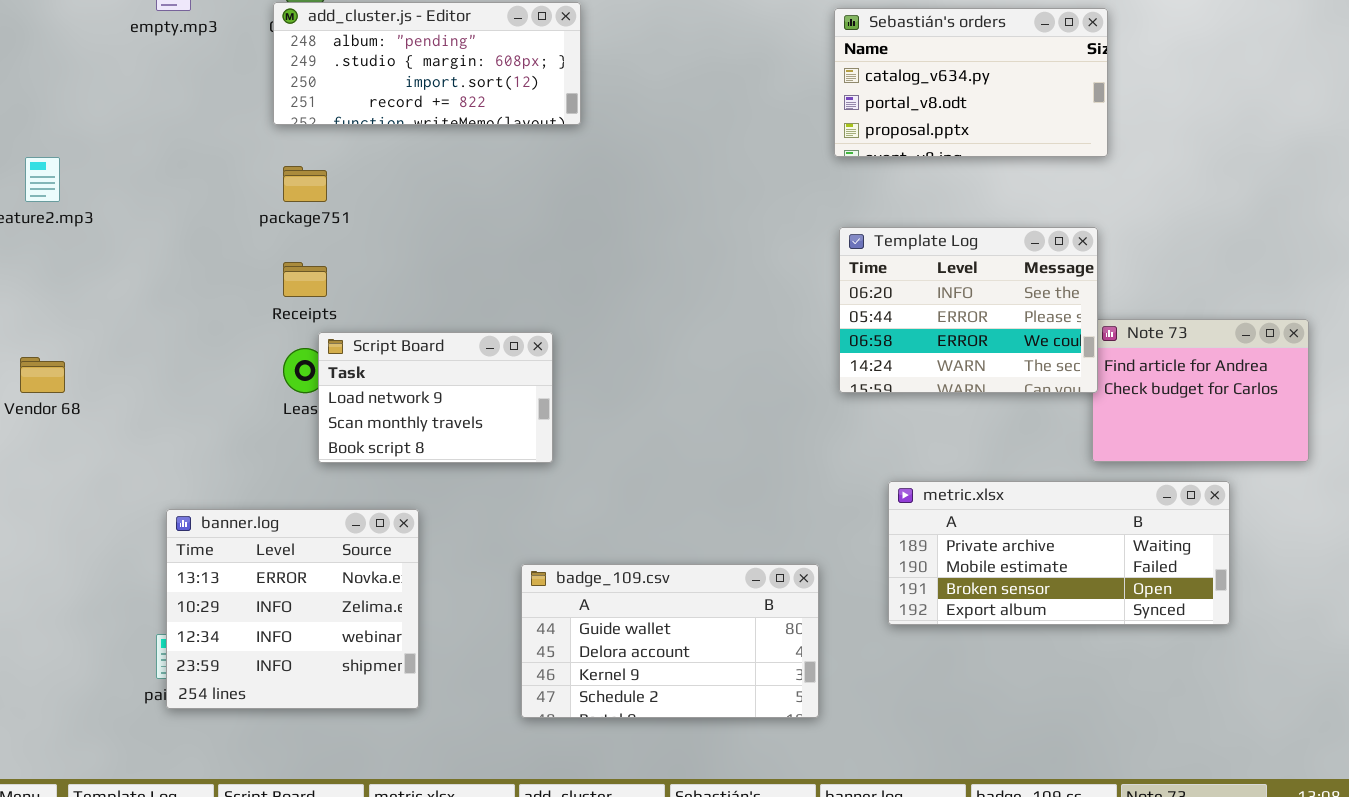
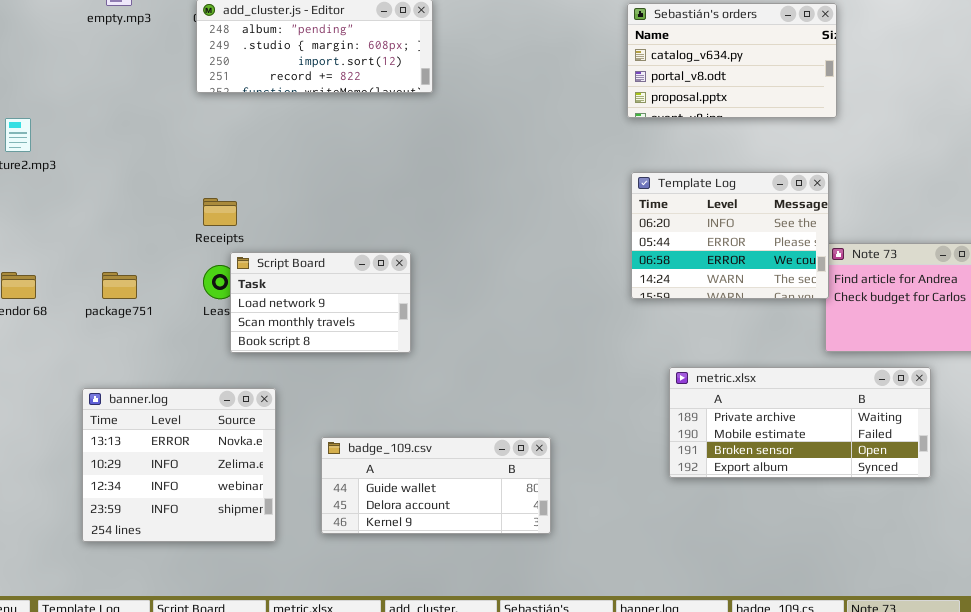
package751: [283,166,327,202] -> [102,272,137,299], moved
banner.log: [166,509,419,709] -> [82,388,276,542], moved
badge_109.csv: [521,564,819,718] -> [321,437,551,534], moved, resized

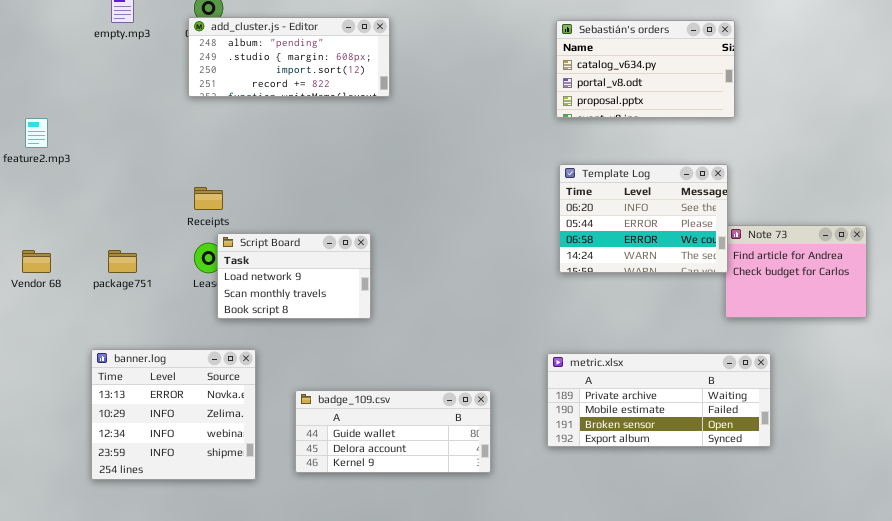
metric.xlsx: [669,367,931,478] -> [547,353,771,447], moved

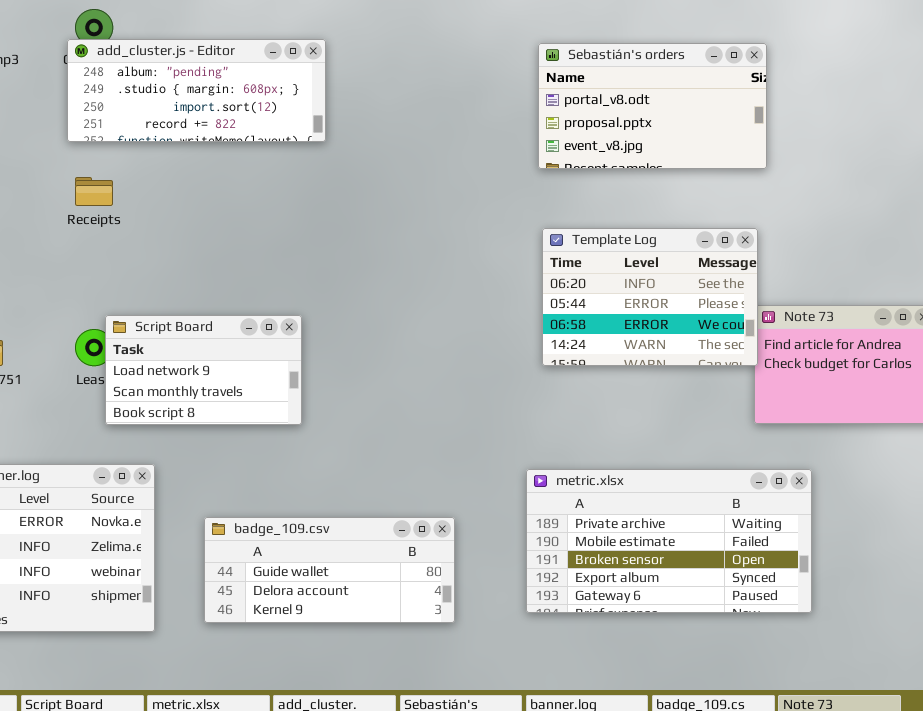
Sebastián's orders: [556,20,735,118] -> [538,43,767,169], scrolled down 1 row
Receipts: [194,187,223,210] -> [75,177,113,206], moved
metric.xlsx: [547,353,771,447] -> [526,469,812,613], resized

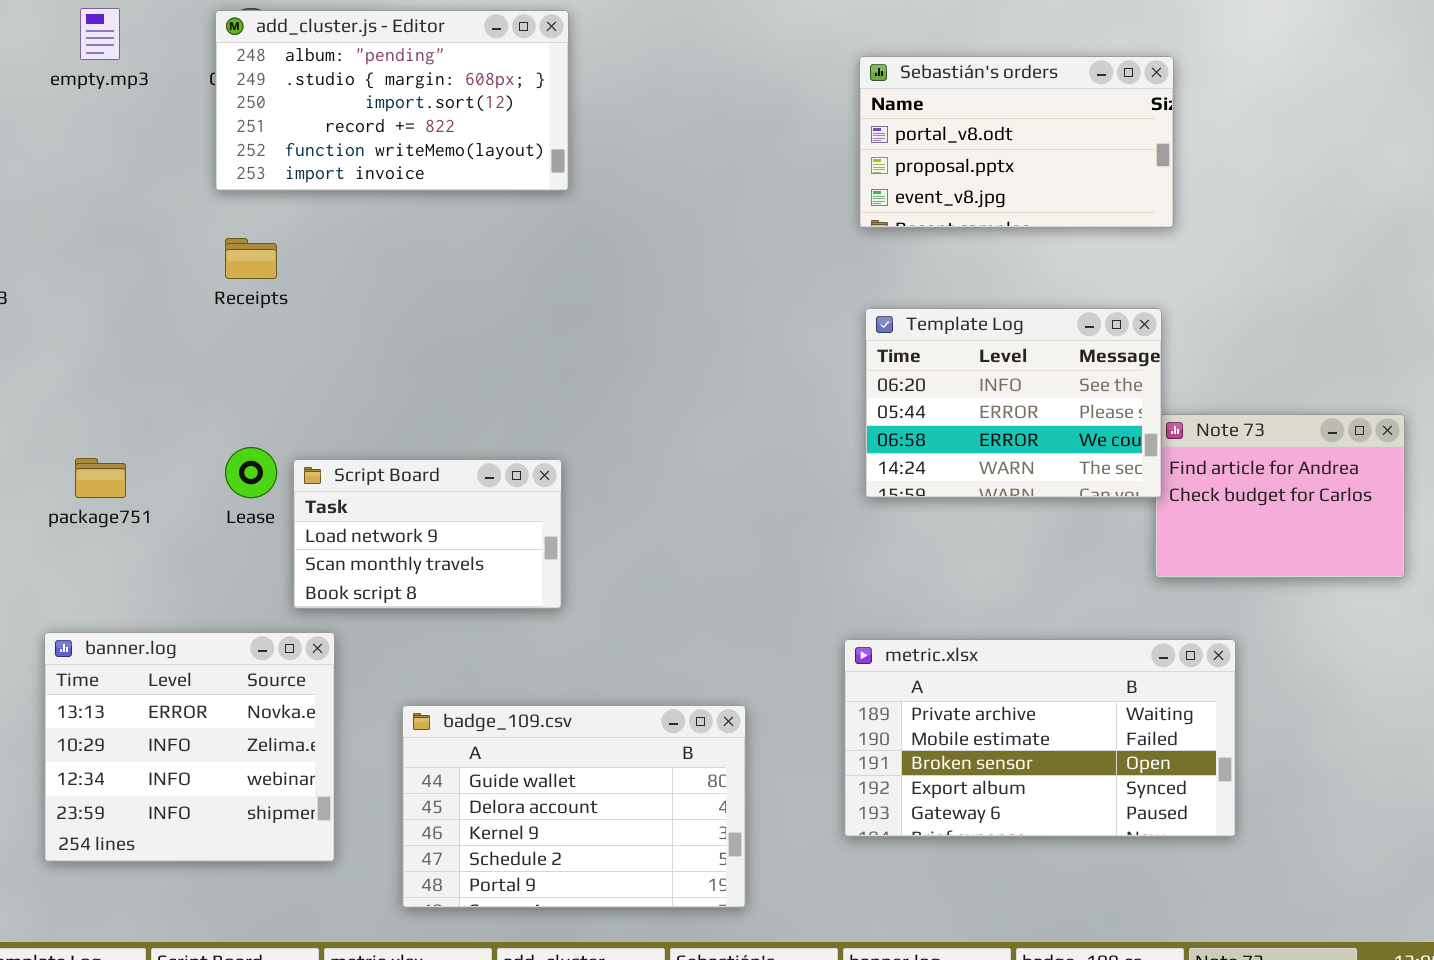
add_cluster.js - Editor: [67,39,326,142] -> [215,10,569,191], resized
Script Board: [105,315,302,425] -> [293,459,562,609], moved
badge_109.csv: [204,517,455,623] -> [402,705,746,908], resized

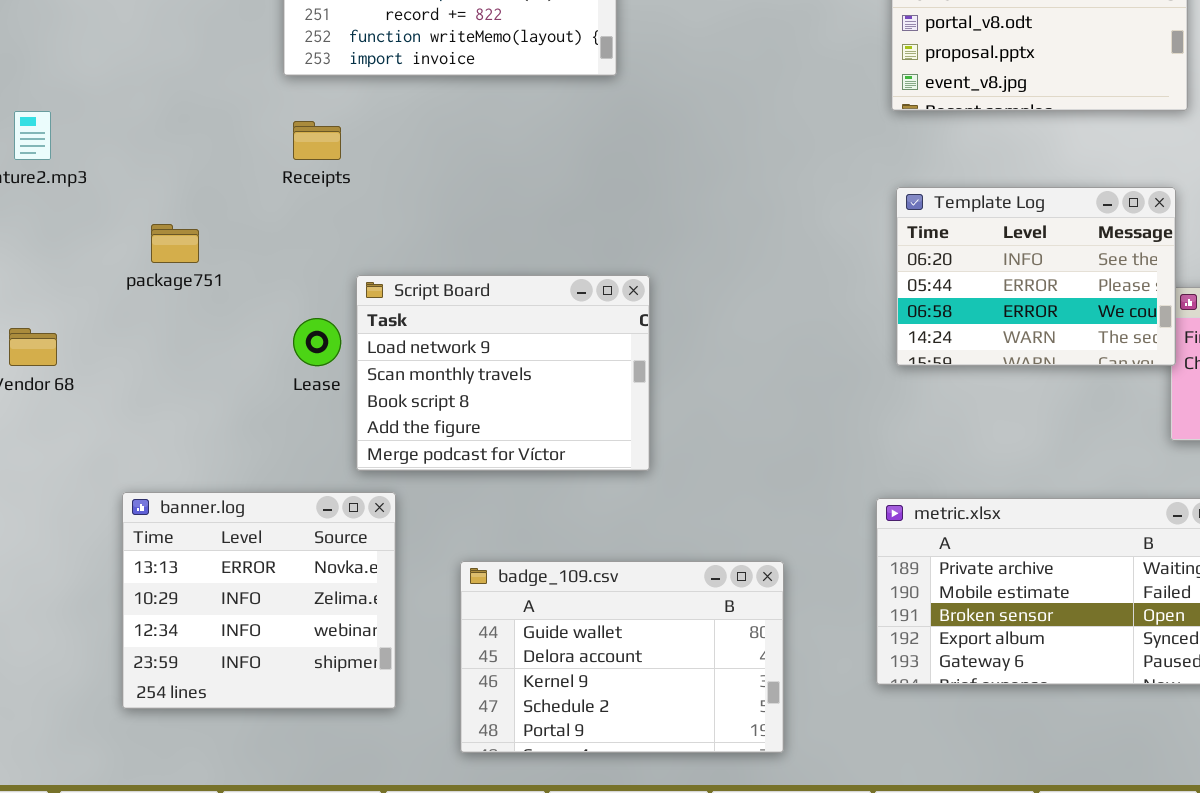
package751: [75,458,126,498] -> [151,224,199,263], moved
Script Board: [293,459,562,609] -> [356,275,650,471], resized

